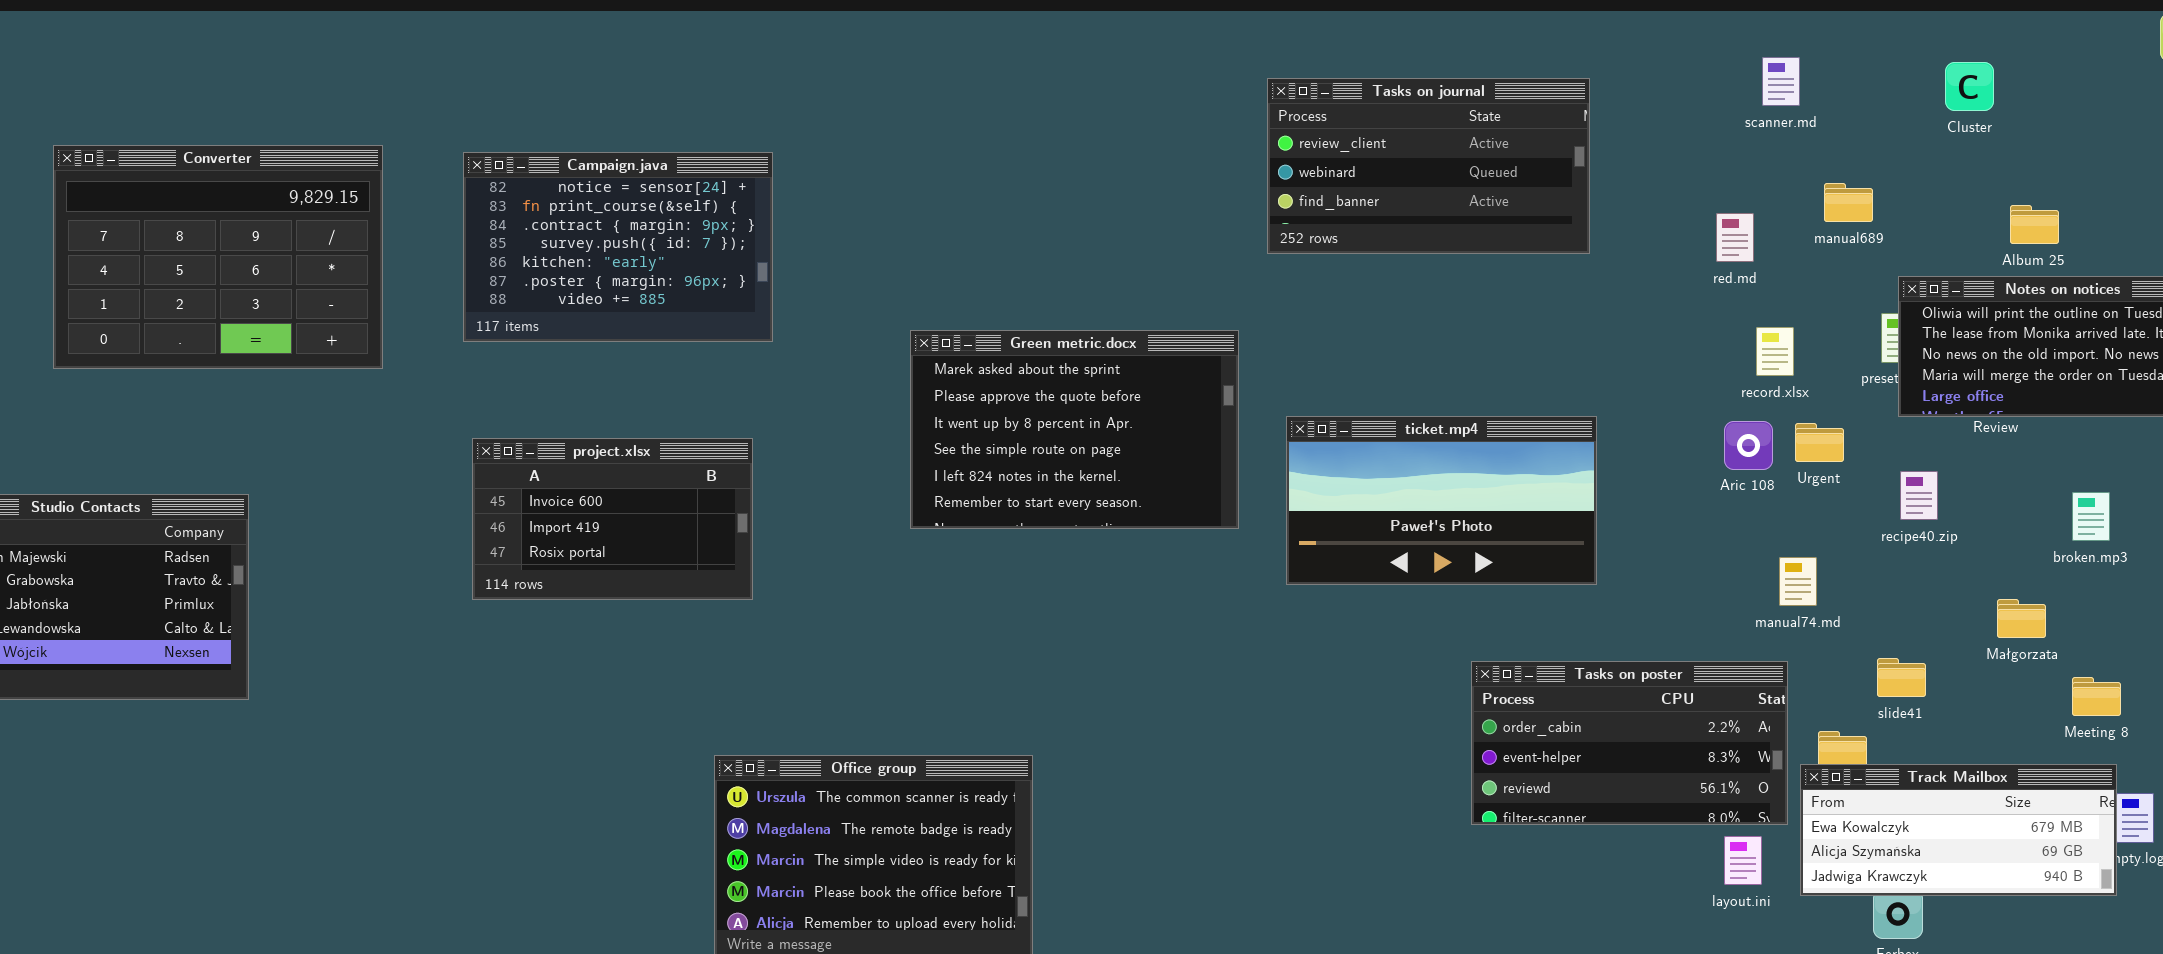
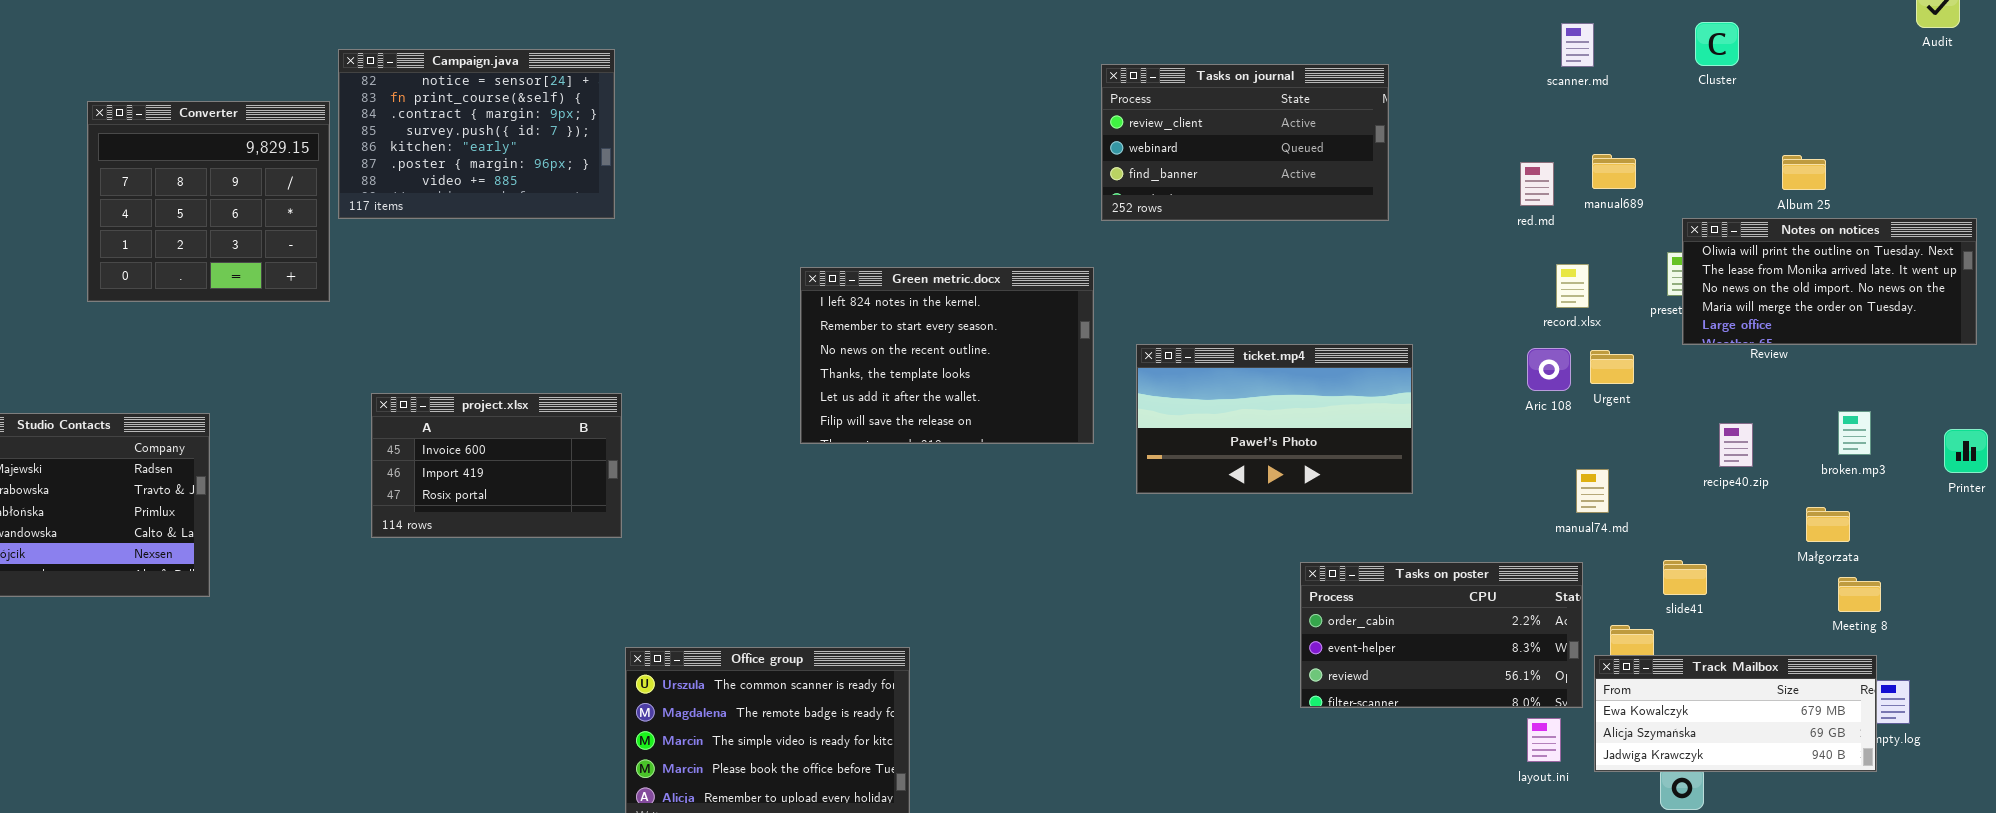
Cluster: [1945,62,1994,111] -> [1695,22,1739,66], moved
Tasks on journal: [1267,78,1590,254] -> [1101,64,1389,221], moved
Converter: [53,145,383,369] -> [87,101,330,302], resized
Campaign.java: [463,152,773,342] -> [338,49,615,219], moved
manual689: [1824,183,1873,222] -> [1592,154,1636,189], moved
Green metric.docx: [910,330,1239,529] -> [800,267,1094,444], scrolled down 4 rows
project.xlsx: [472,438,753,600] -> [371,393,622,538], moved
recipe40.zip: [1900,471,1938,520] -> [1719,423,1753,467], moved
Małgorzata: [1997,599,2046,638] -> [1806,507,1850,542], moved

